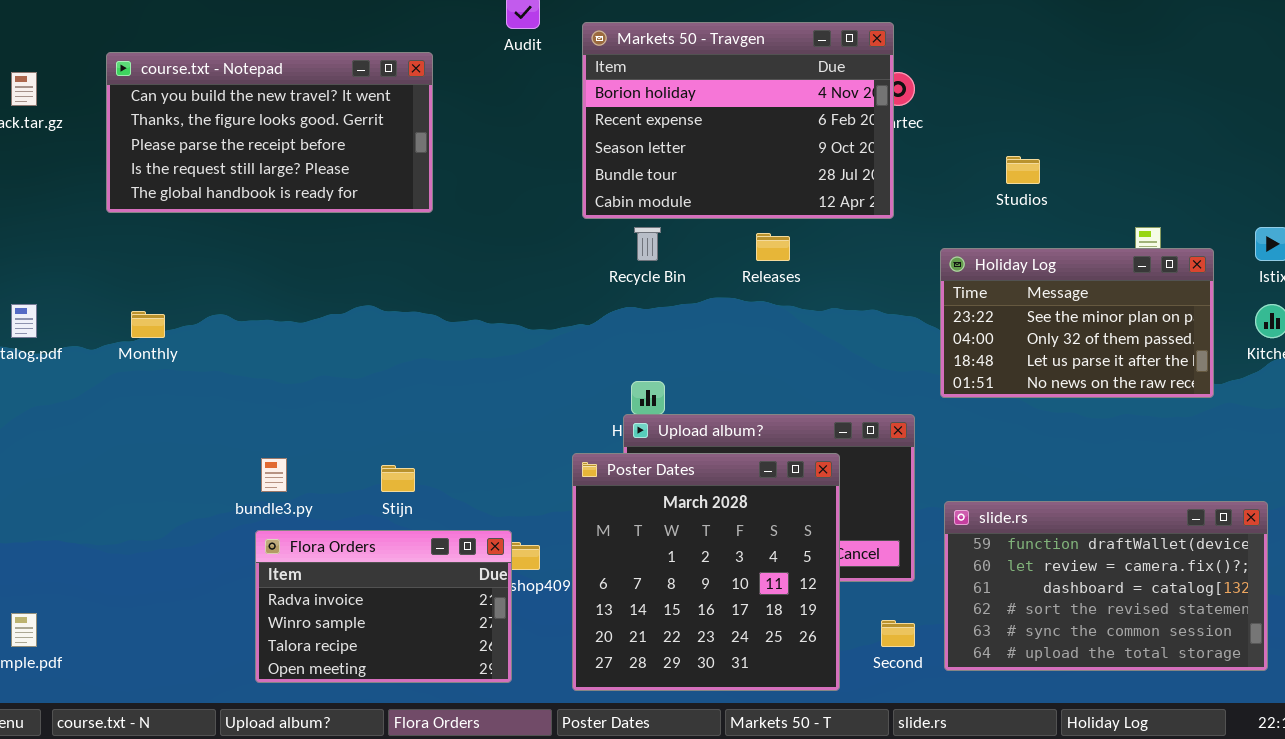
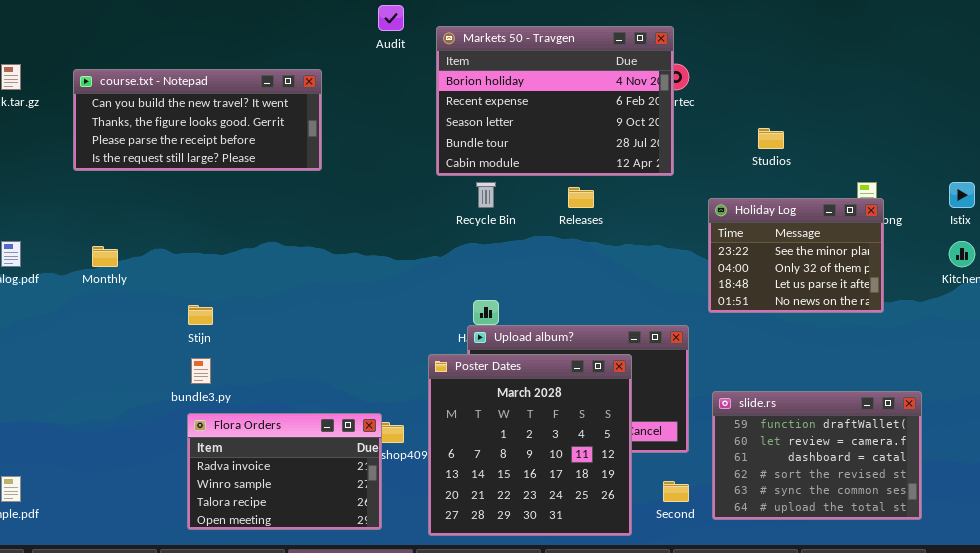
course.txt - Notepad: [106,52,433,213] -> [73,69,322,171], resized
Holiday Log: [940,248,1214,398] -> [708,198,884,313], resized
Stijn: [381,465,415,492] -> [188,305,213,325], moved
slide.rs: [944,501,1268,671] -> [712,391,922,520], resized

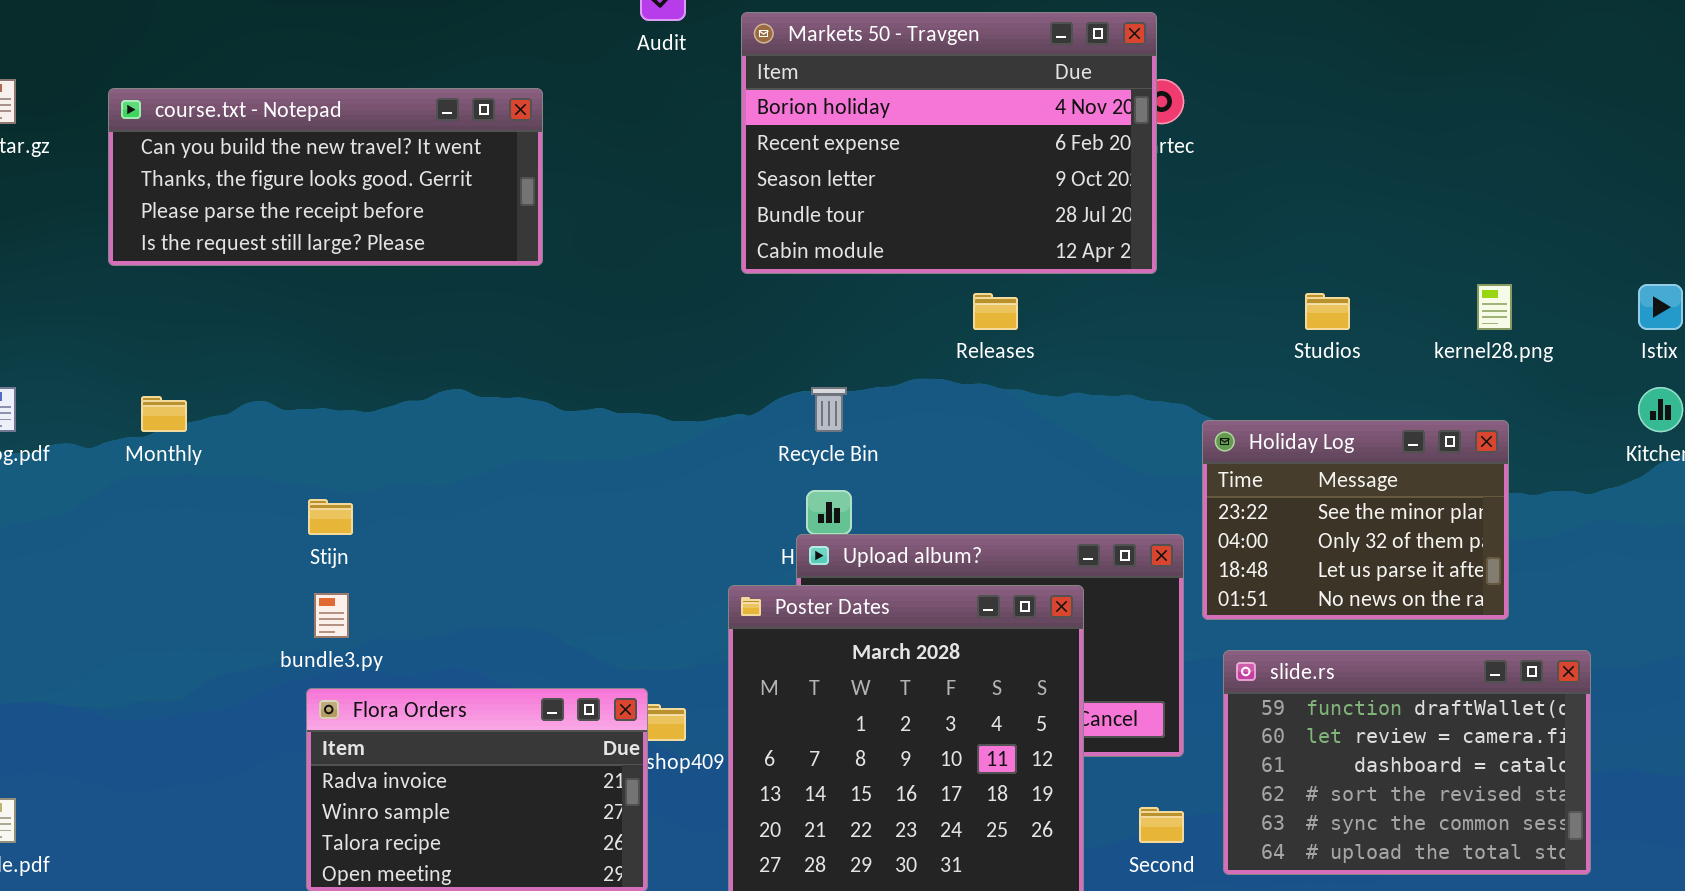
Studios: [758,128,784,149] -> [1305,293,1350,330], moved
Recycle Bin: [476,182,496,208] -> [811,387,847,432], moved
Holiday Log: [708,198,884,313] -> [1202,420,1509,620], moved

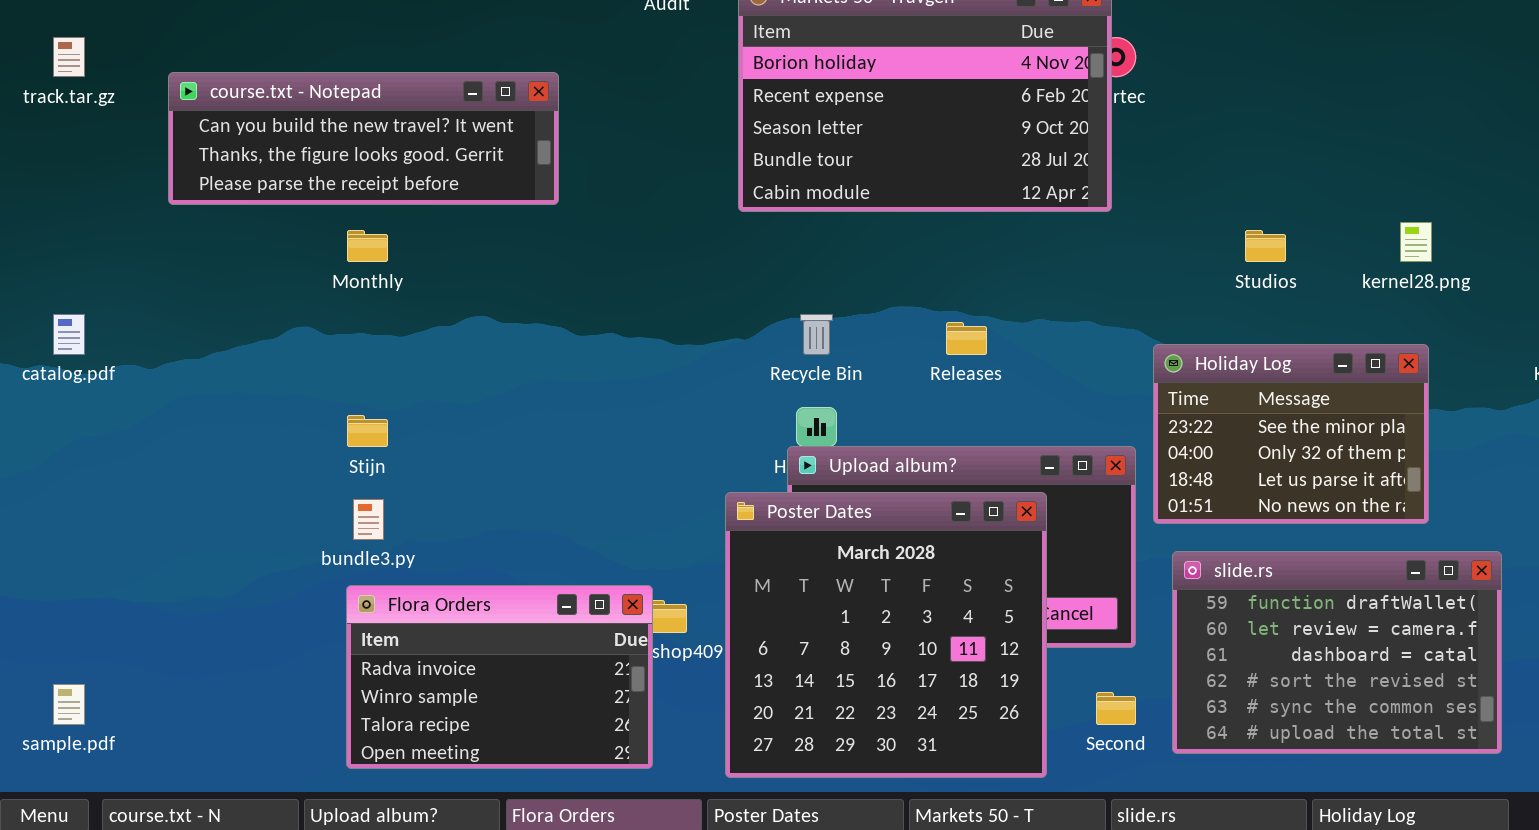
course.txt - Notepad: [108,88,543,266] -> [168,72,559,205], resized
Releases: [973,293,1018,330] -> [946,322,987,355], moved
Monthly: [141,396,187,432] -> [347,230,388,262], moved

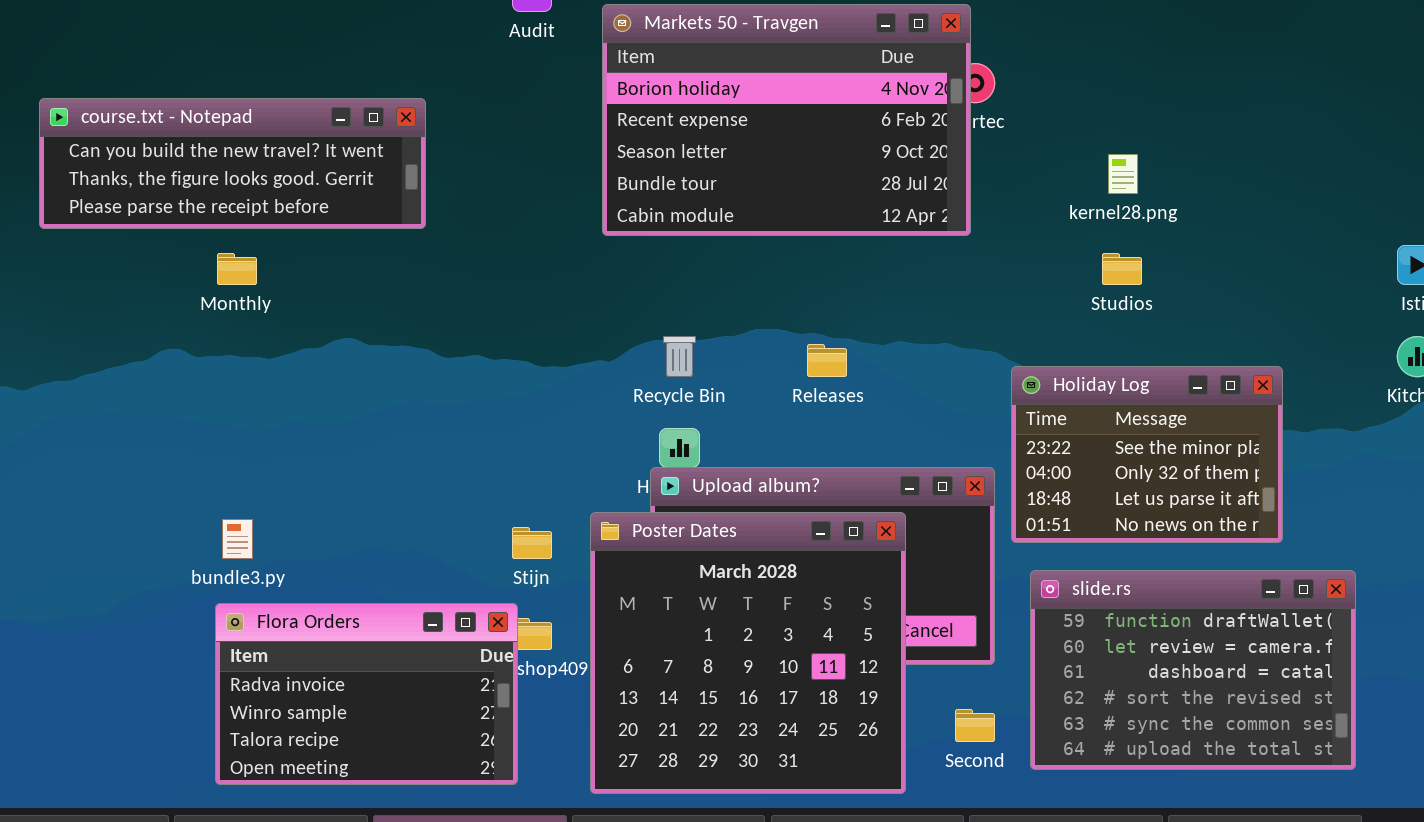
kernel28.png: [1400,222,1432,262] -> [1108,154,1138,194], moved
Stijn: [347,415,388,447] -> [512,527,552,559], moved

